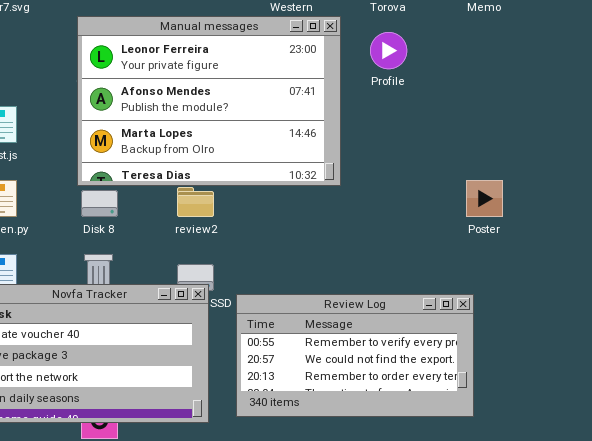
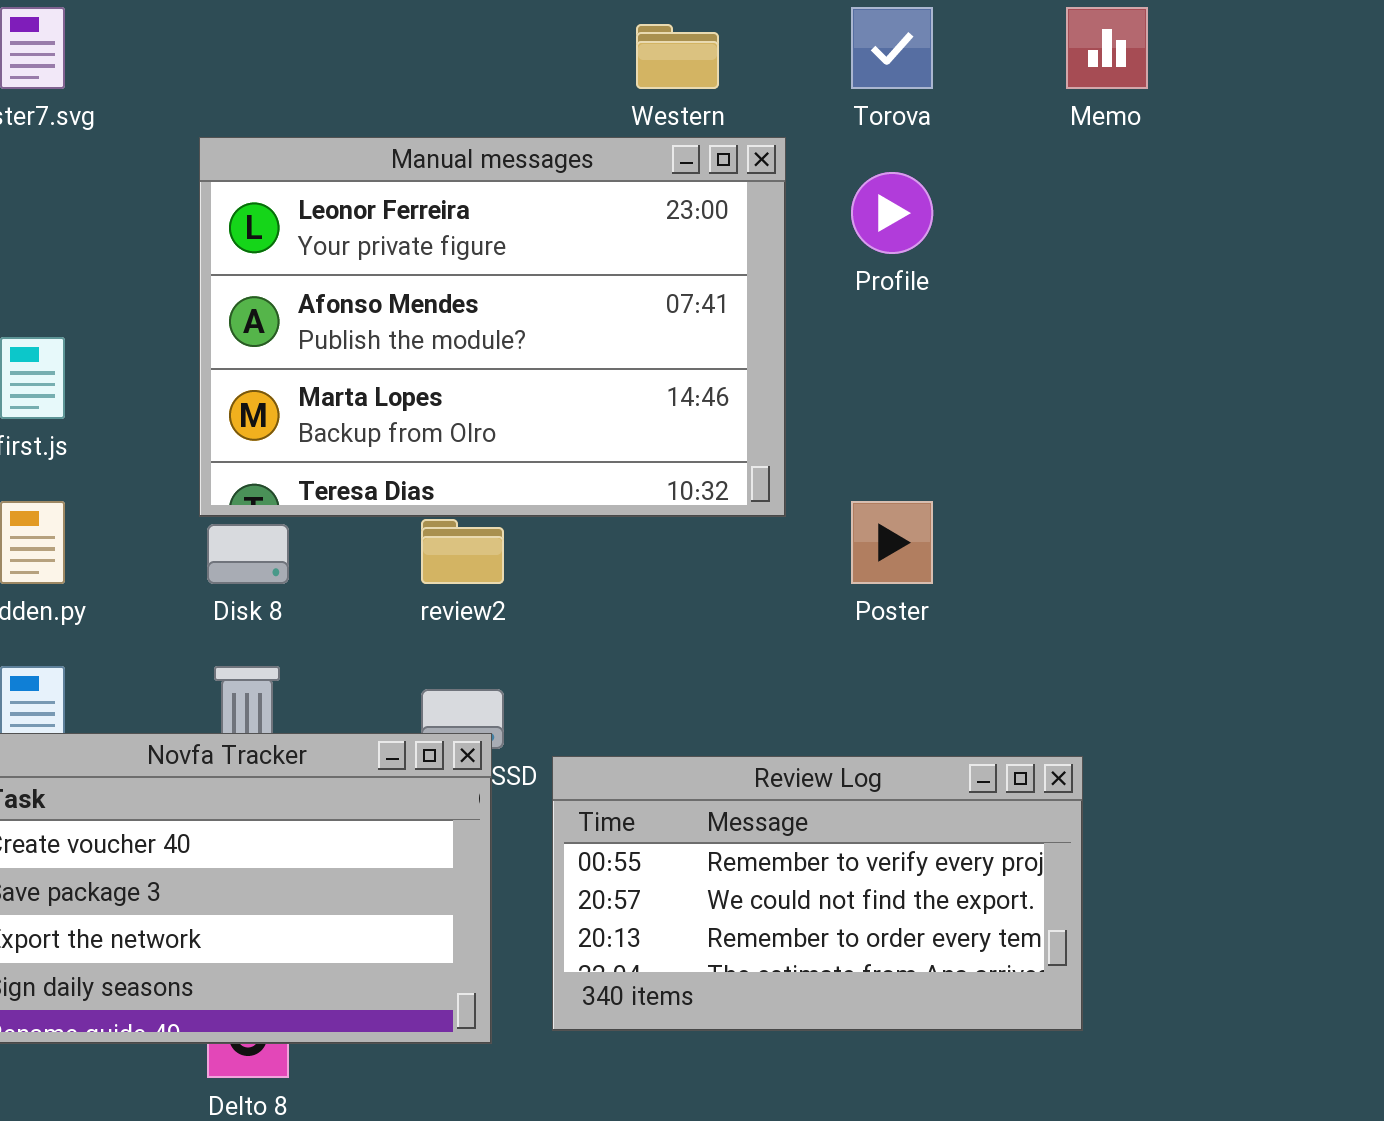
Poster: [466,180,503,217] -> [851,501,933,584], moved

